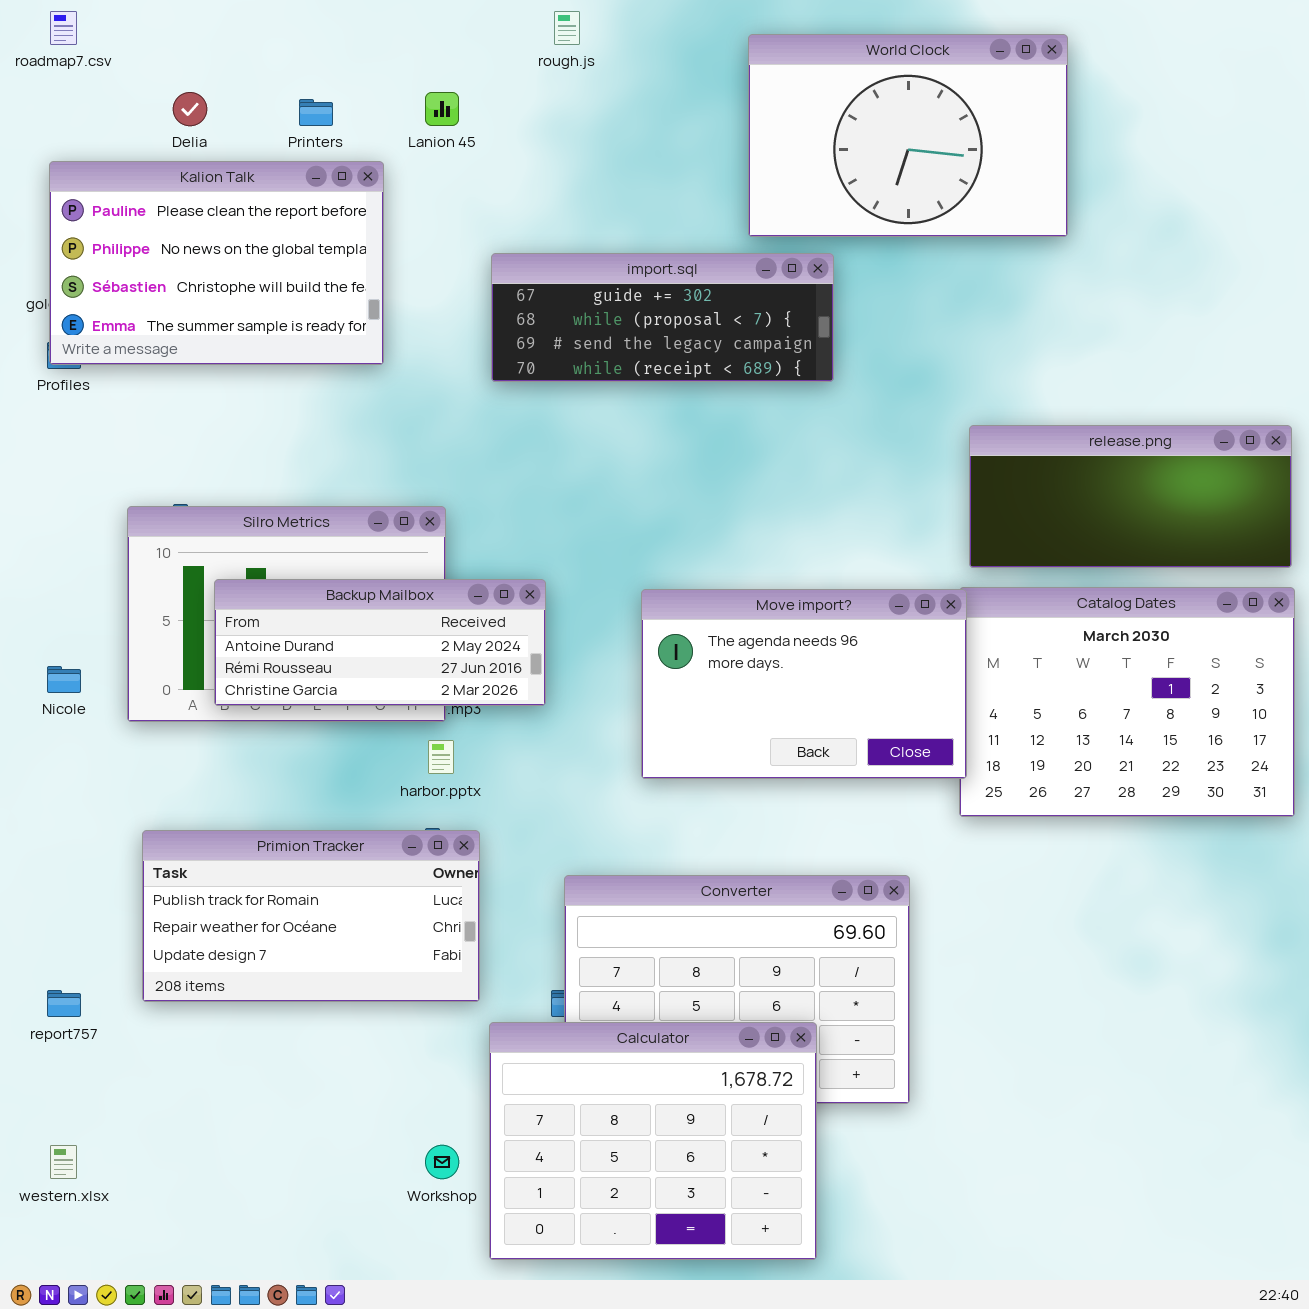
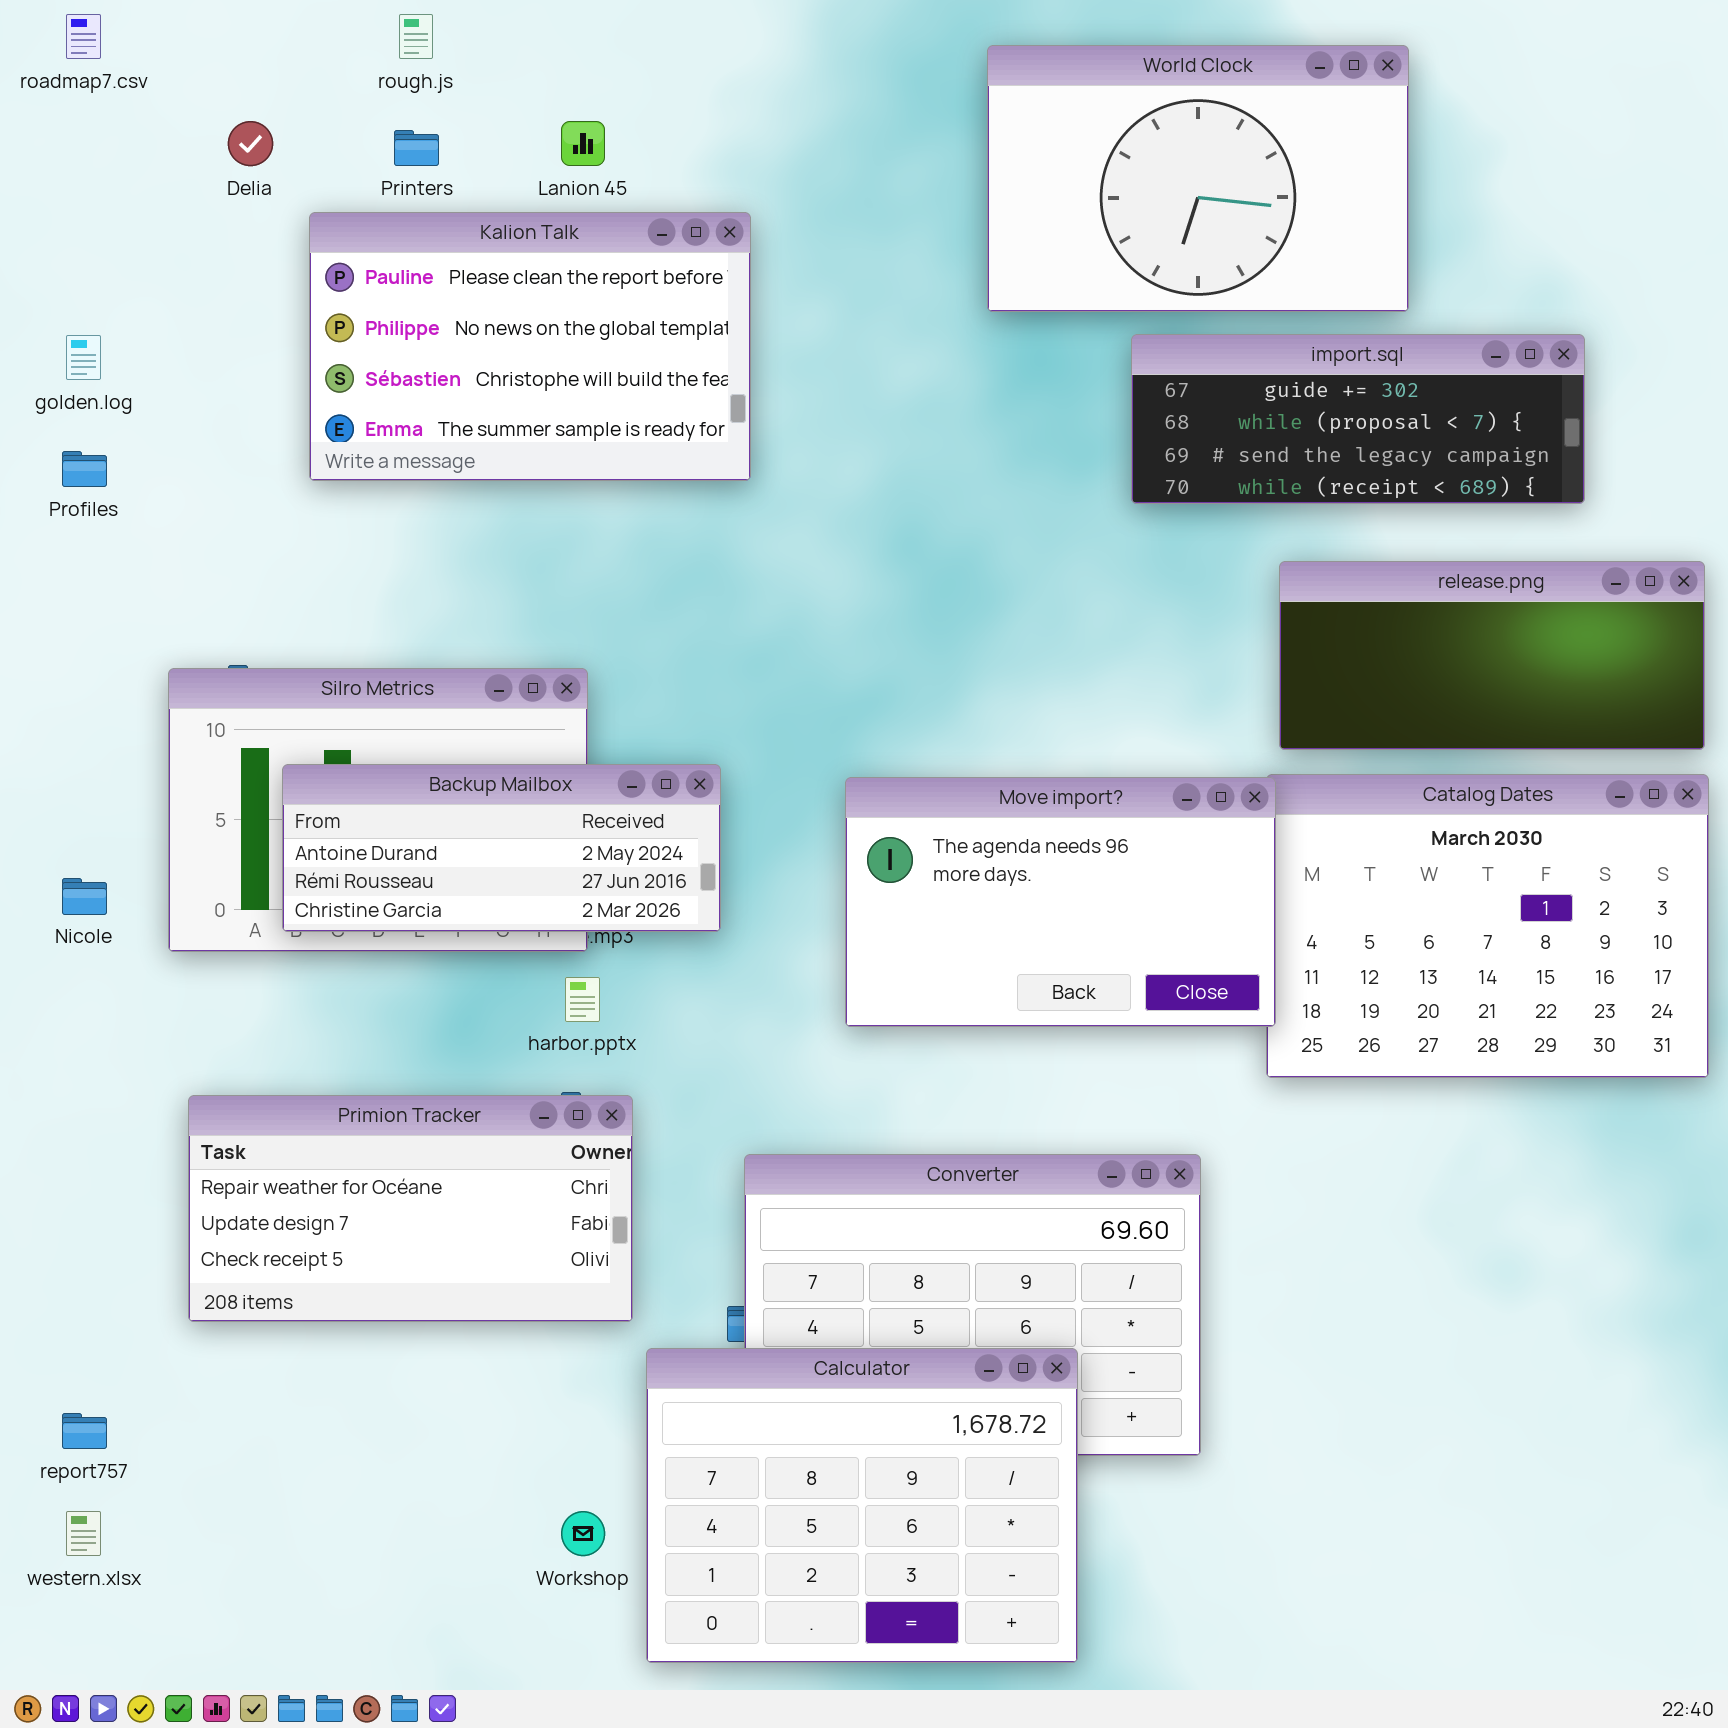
rough.js: [554,11,580,45] -> [399,14,433,59], moved
Kalion Talk: [49,161,384,365] -> [309,212,751,481], moved
import.sql: [491,253,834,382] -> [1131,334,1585,504], moved
Primion Tracker: [142,830,480,1002] -> [188,1095,633,1322], scrolled down 1 row
report757: [47,990,81,1017] -> [62,1413,107,1449], moved

